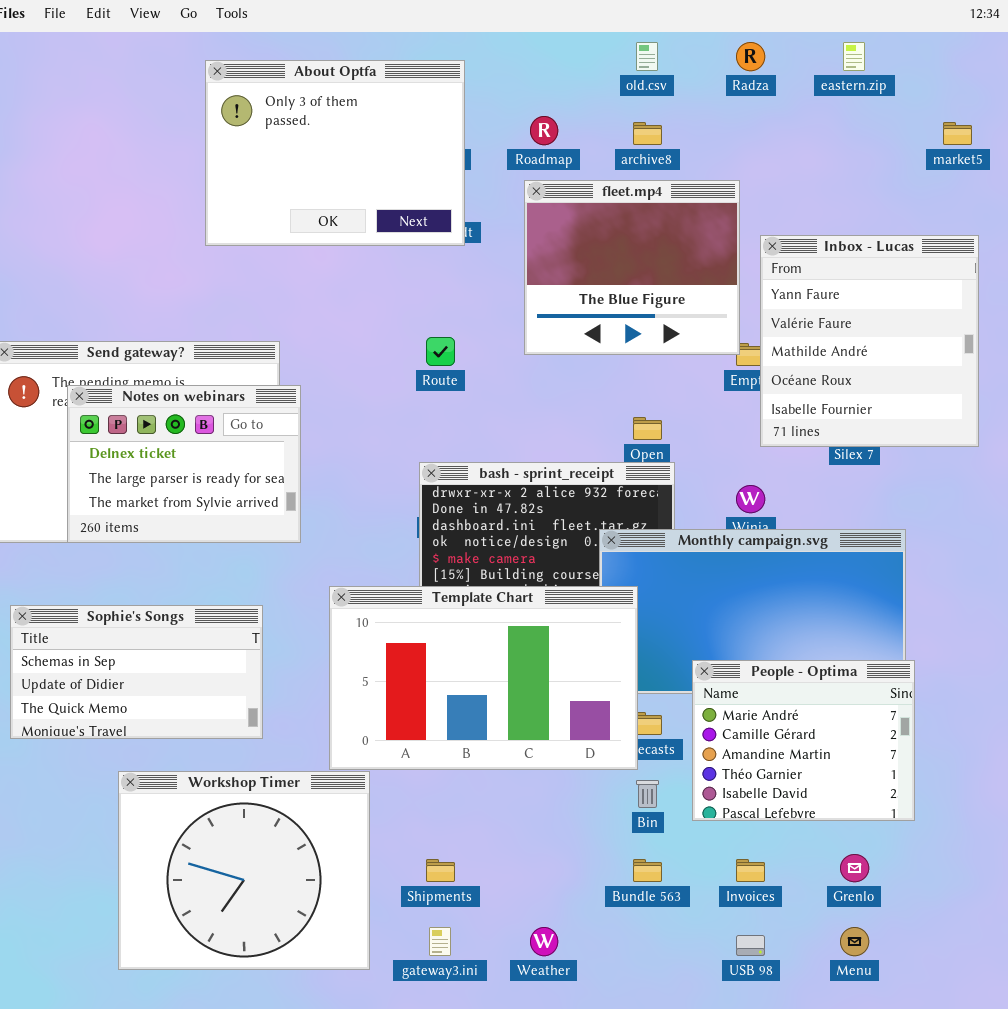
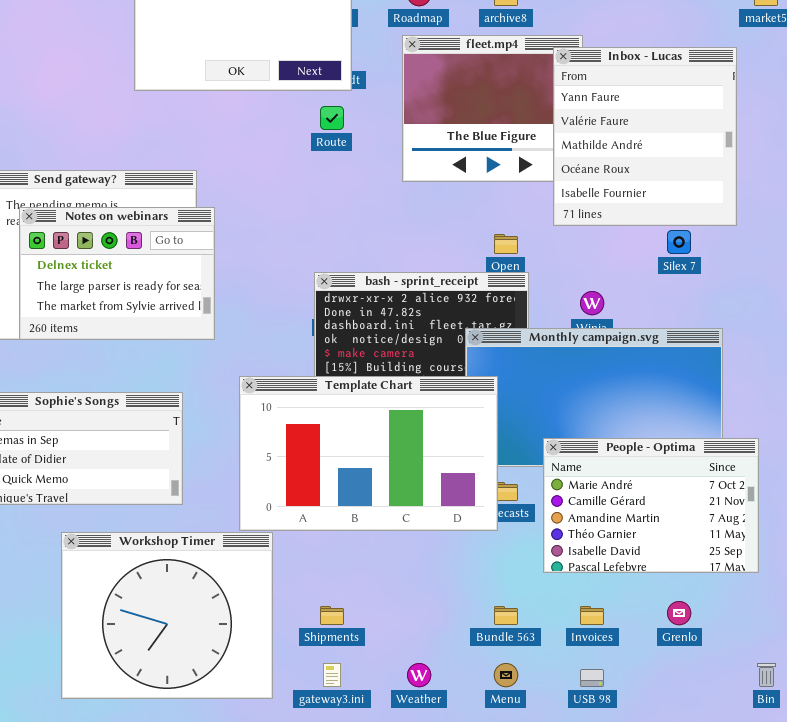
Inbox - Lucas: [760,235,979,447] -> [553,47,737,226], moved
Route: [426,337,455,366] -> [320,106,344,130], moved
People - Optima: [692,660,915,821] -> [543,438,759,573], resized
Bin: [636,780,659,808] -> [757,663,776,687], moved
Menu: [840,927,869,956] -> [494,663,518,687], moved

